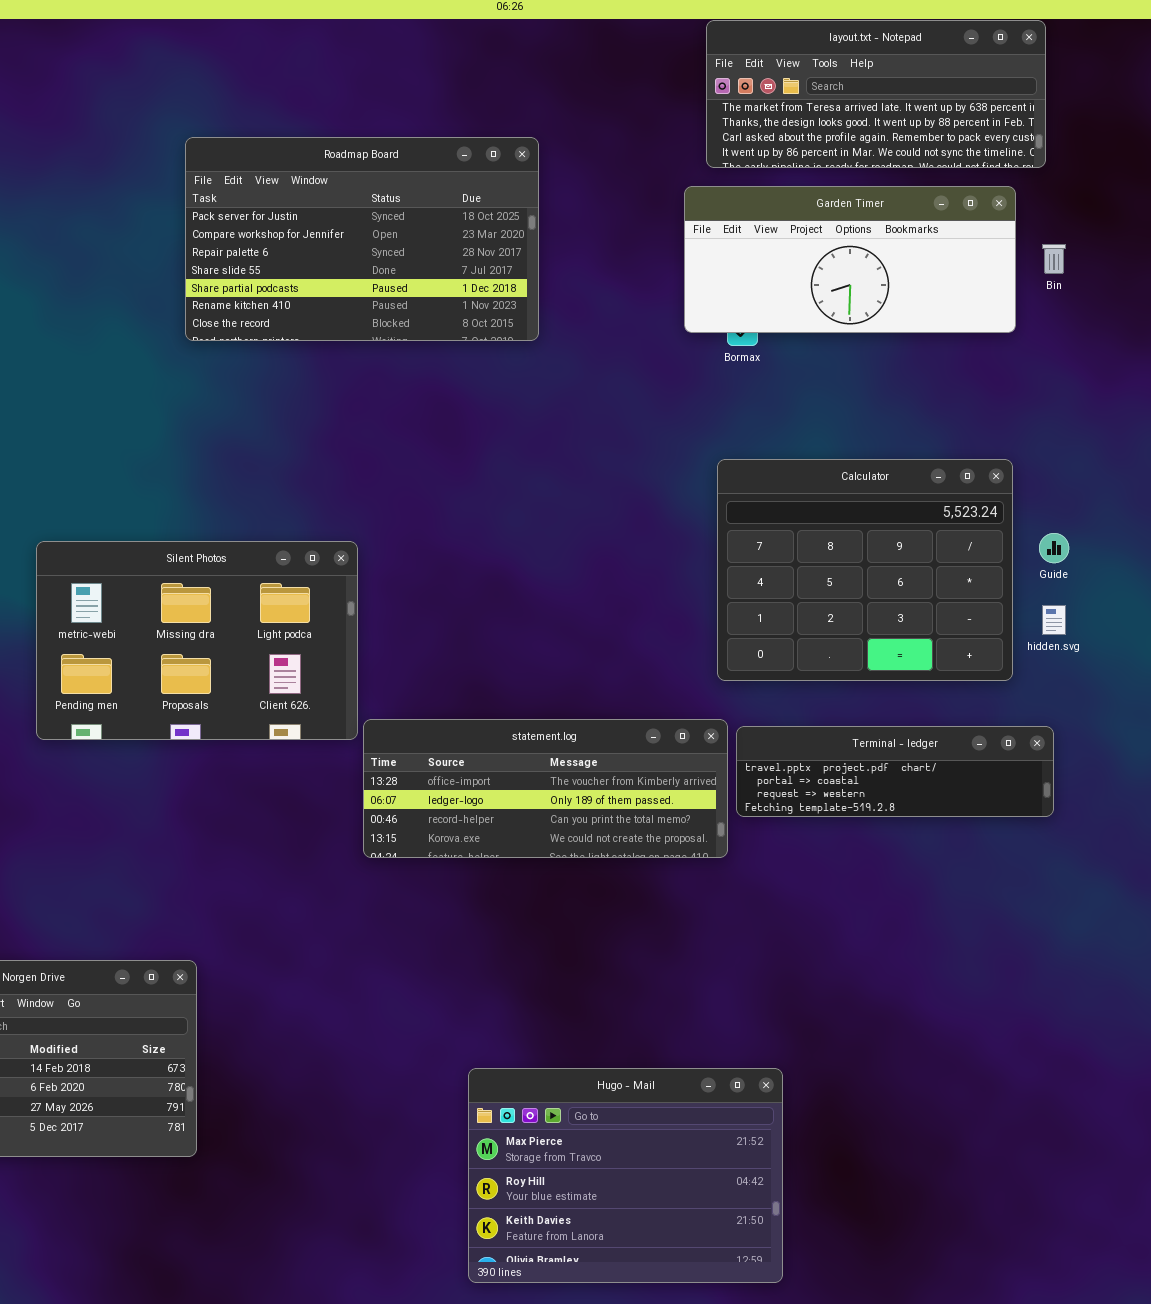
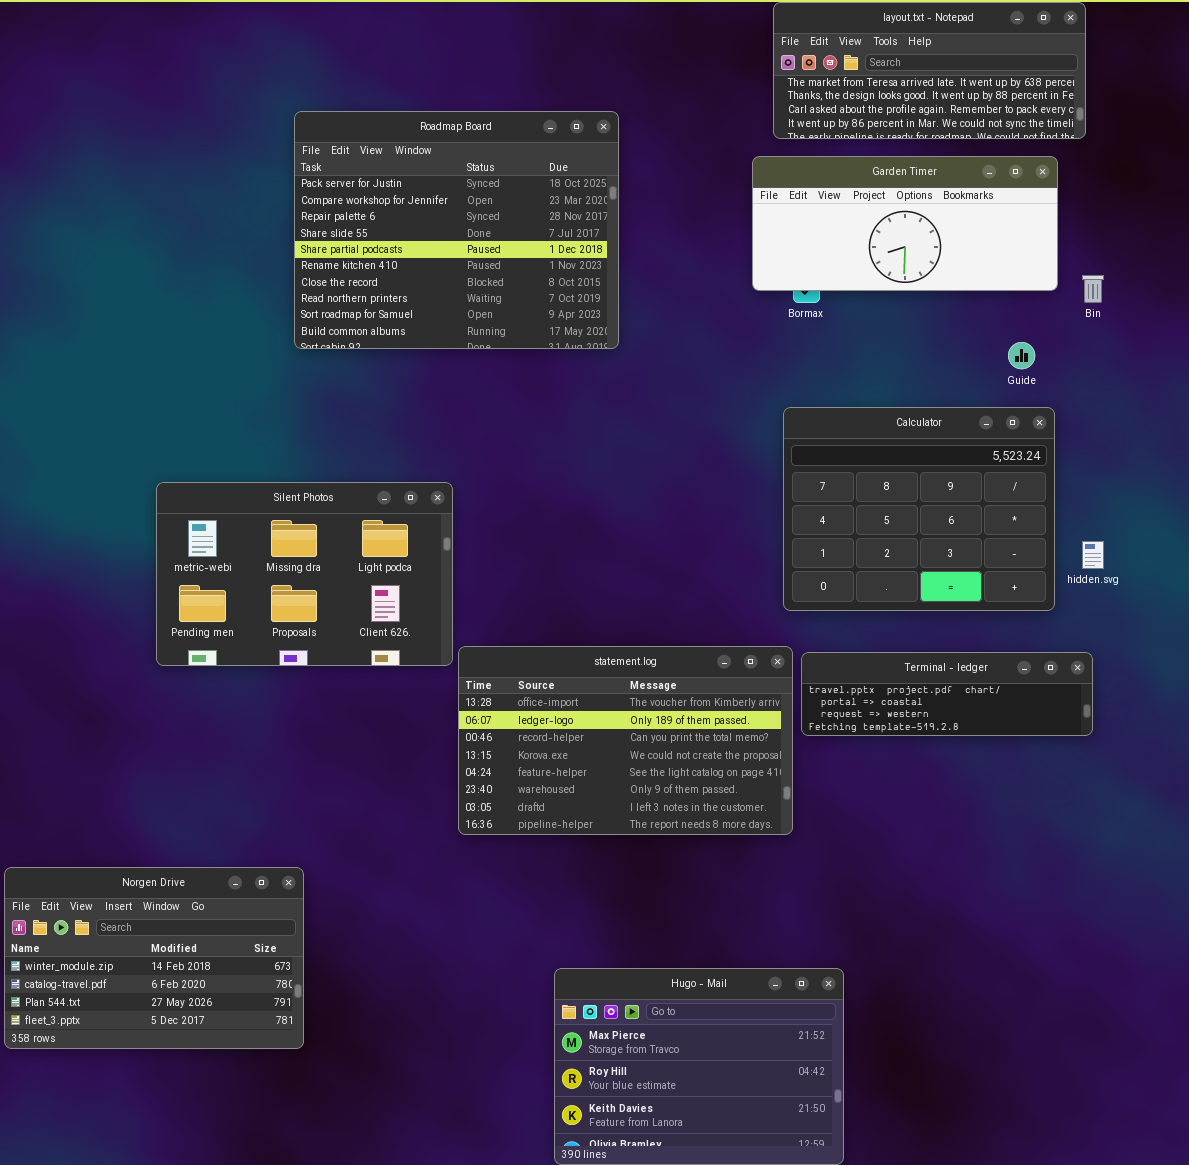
Roadmap Board: [185,137,539,341] -> [294,111,619,349], resized
Bin: [1042,244,1066,274] -> [1082,275,1104,303], moved
Guide: [1039,533,1069,563] -> [1008,342,1035,369], moved
statement.log: [363,719,728,858] -> [458,646,793,835], resized

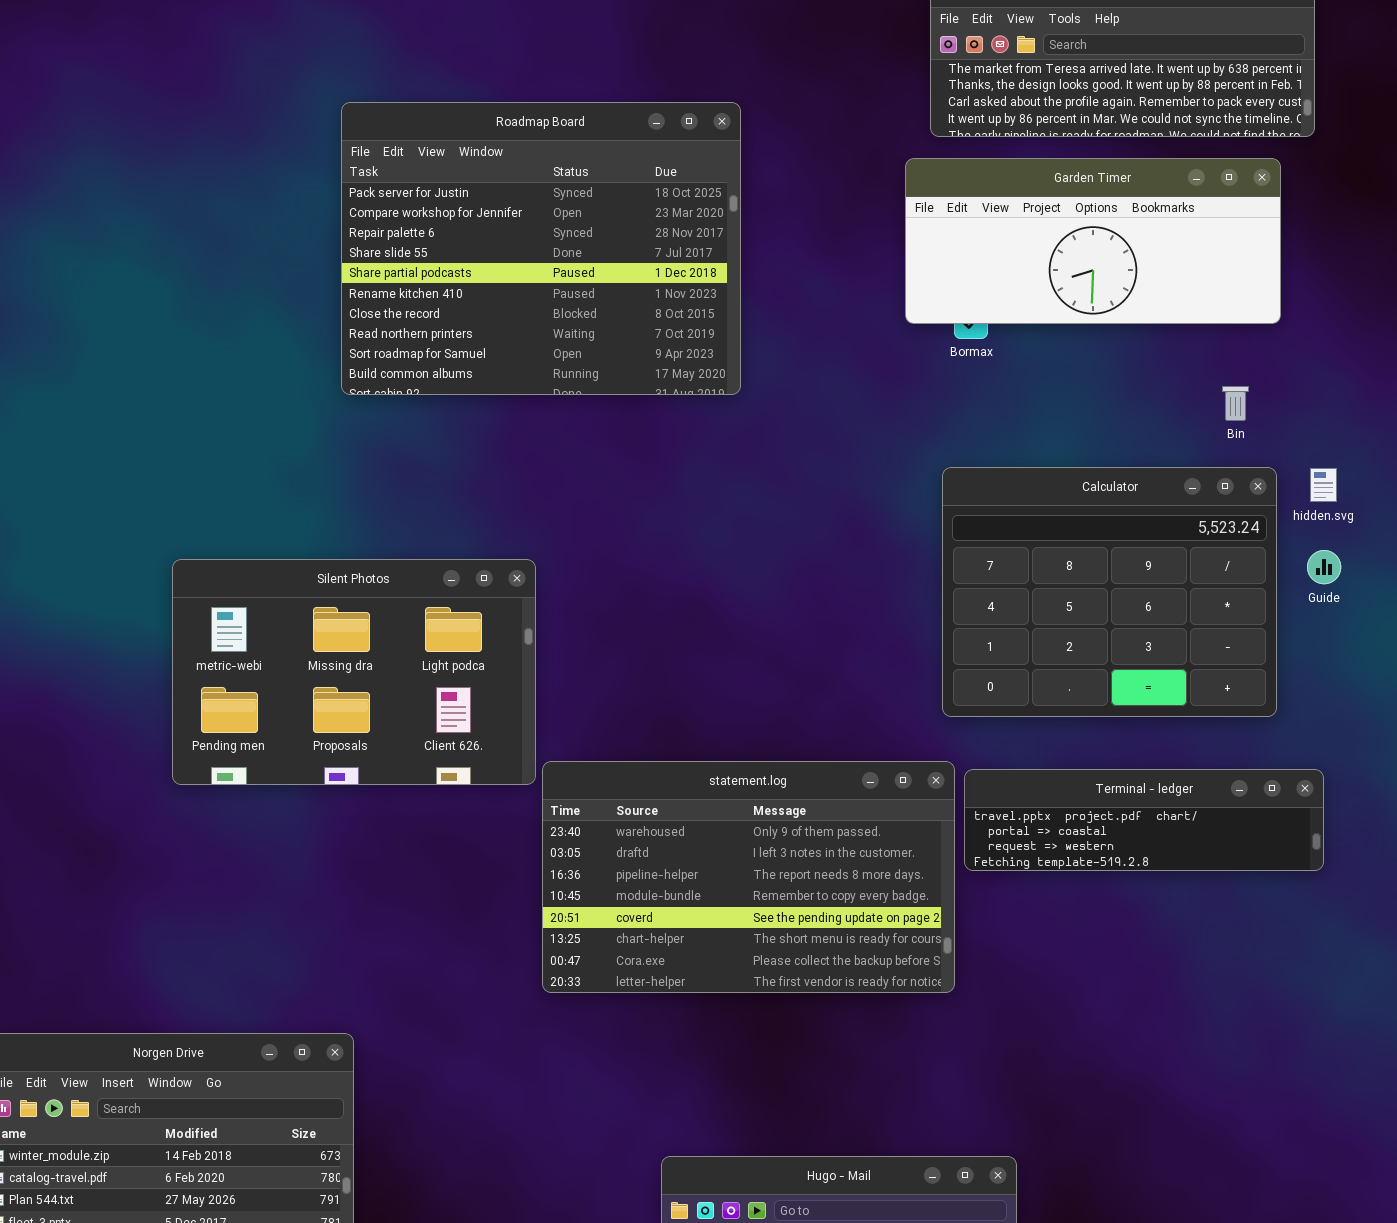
Bin: [1082,275,1104,303] -> [1222,386,1249,421], moved
Guide: [1008,342,1035,369] -> [1307,550,1341,584], moved
hidden.svg: [1082,541,1104,569] -> [1310,468,1337,502], moved
statement.log: [458,646,793,835] -> [542,761,955,993], scrolled down 5 rows

